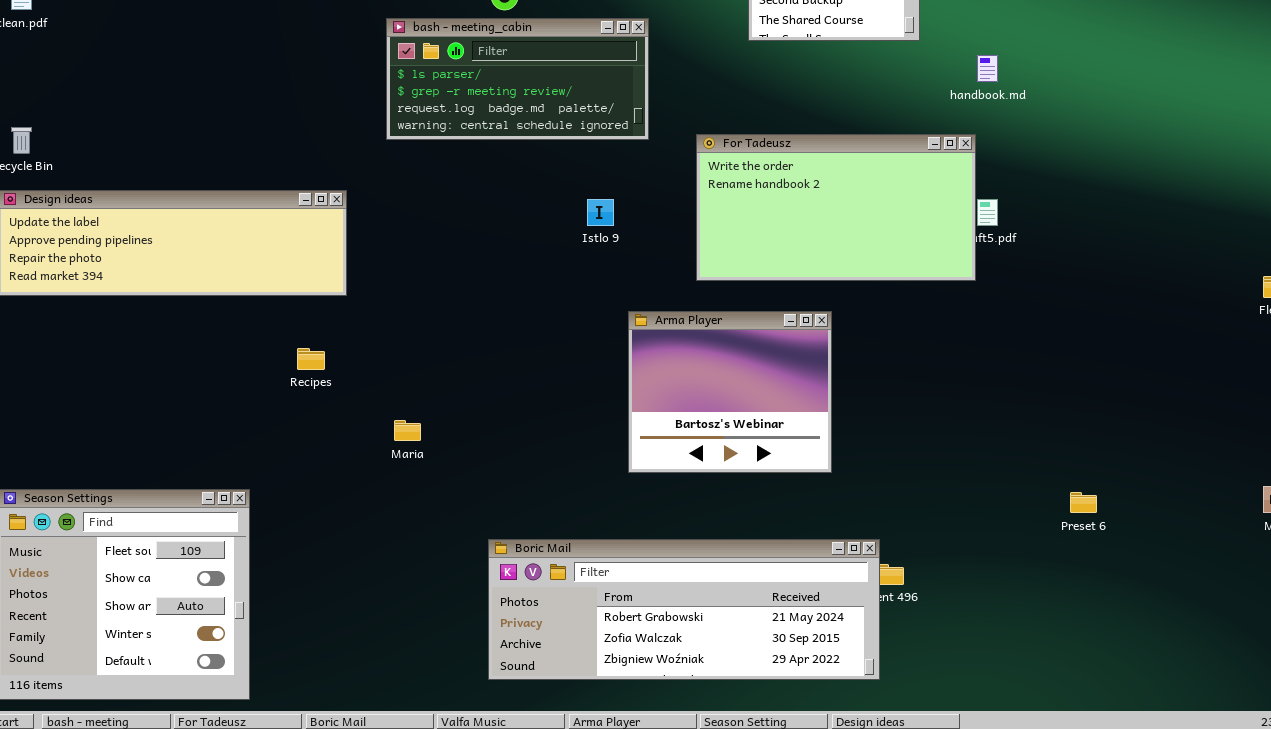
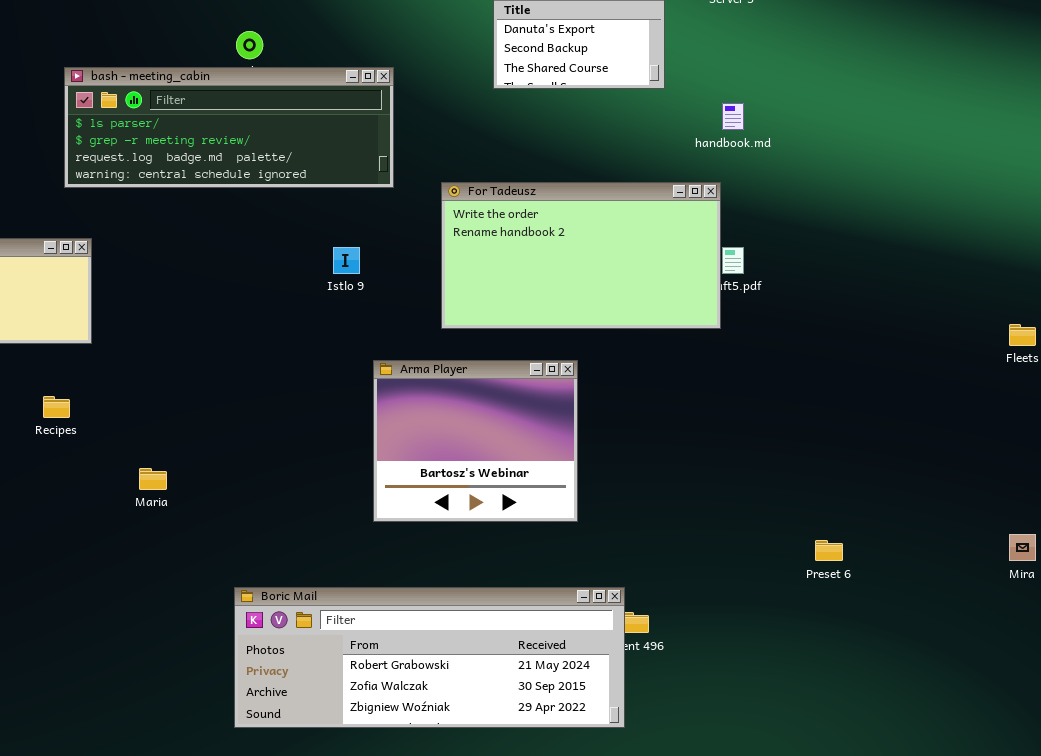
bash - meeting_cabin: [386,18,649,140] -> [64,67,394,188], resized

